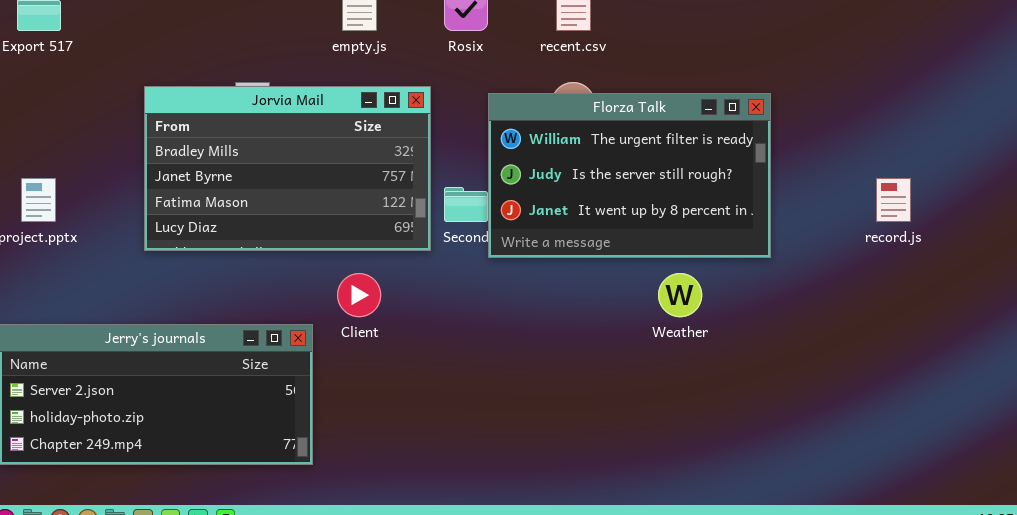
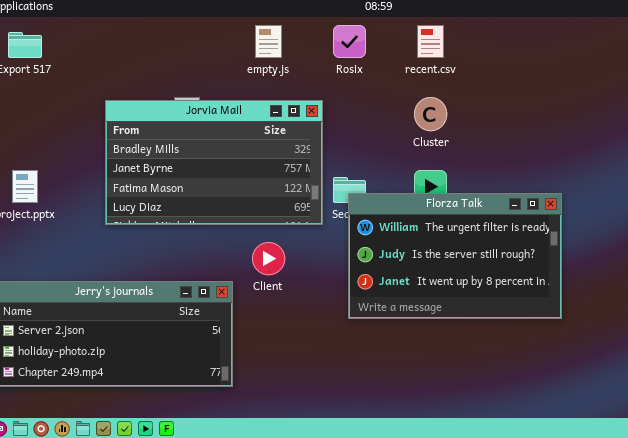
Florza Talk: [488,93,771,258] -> [348,193,562,319], moved

